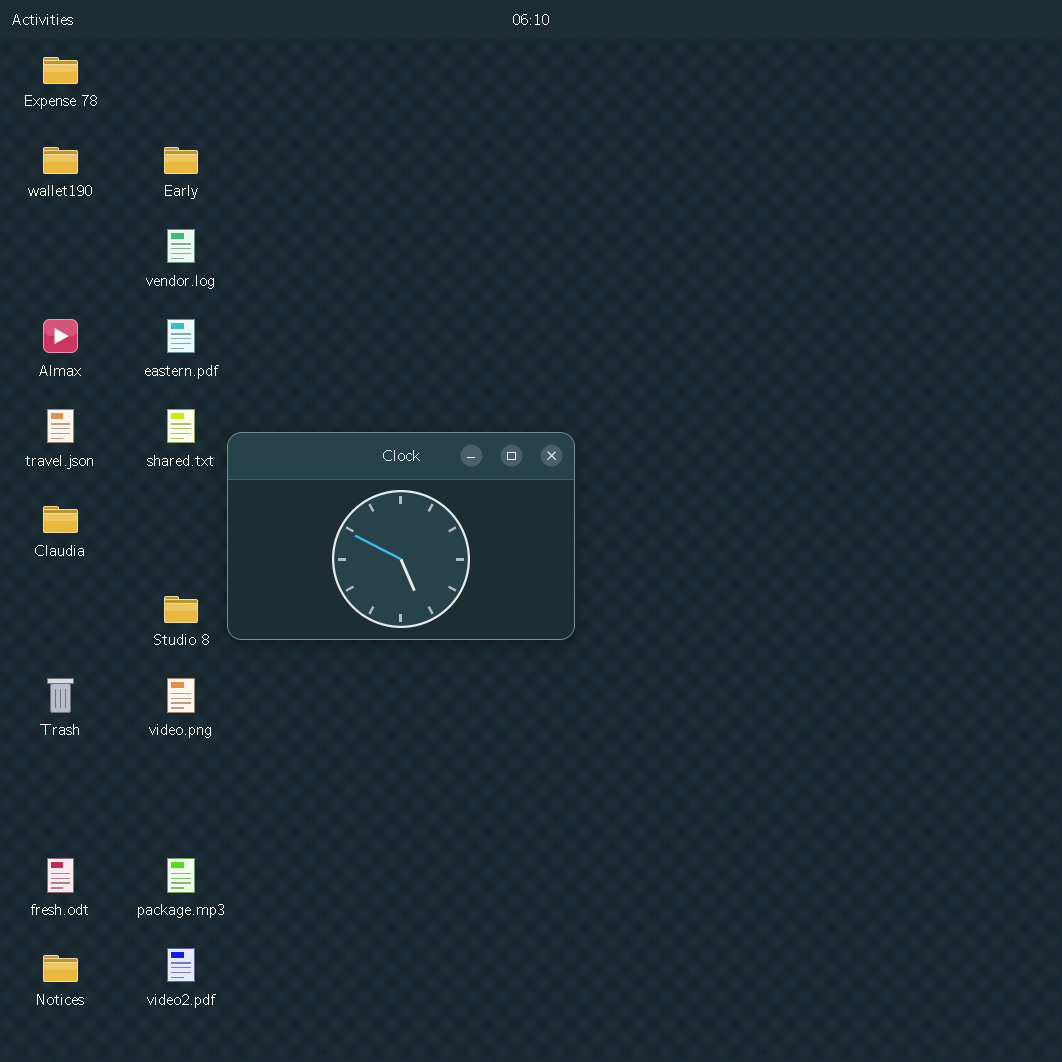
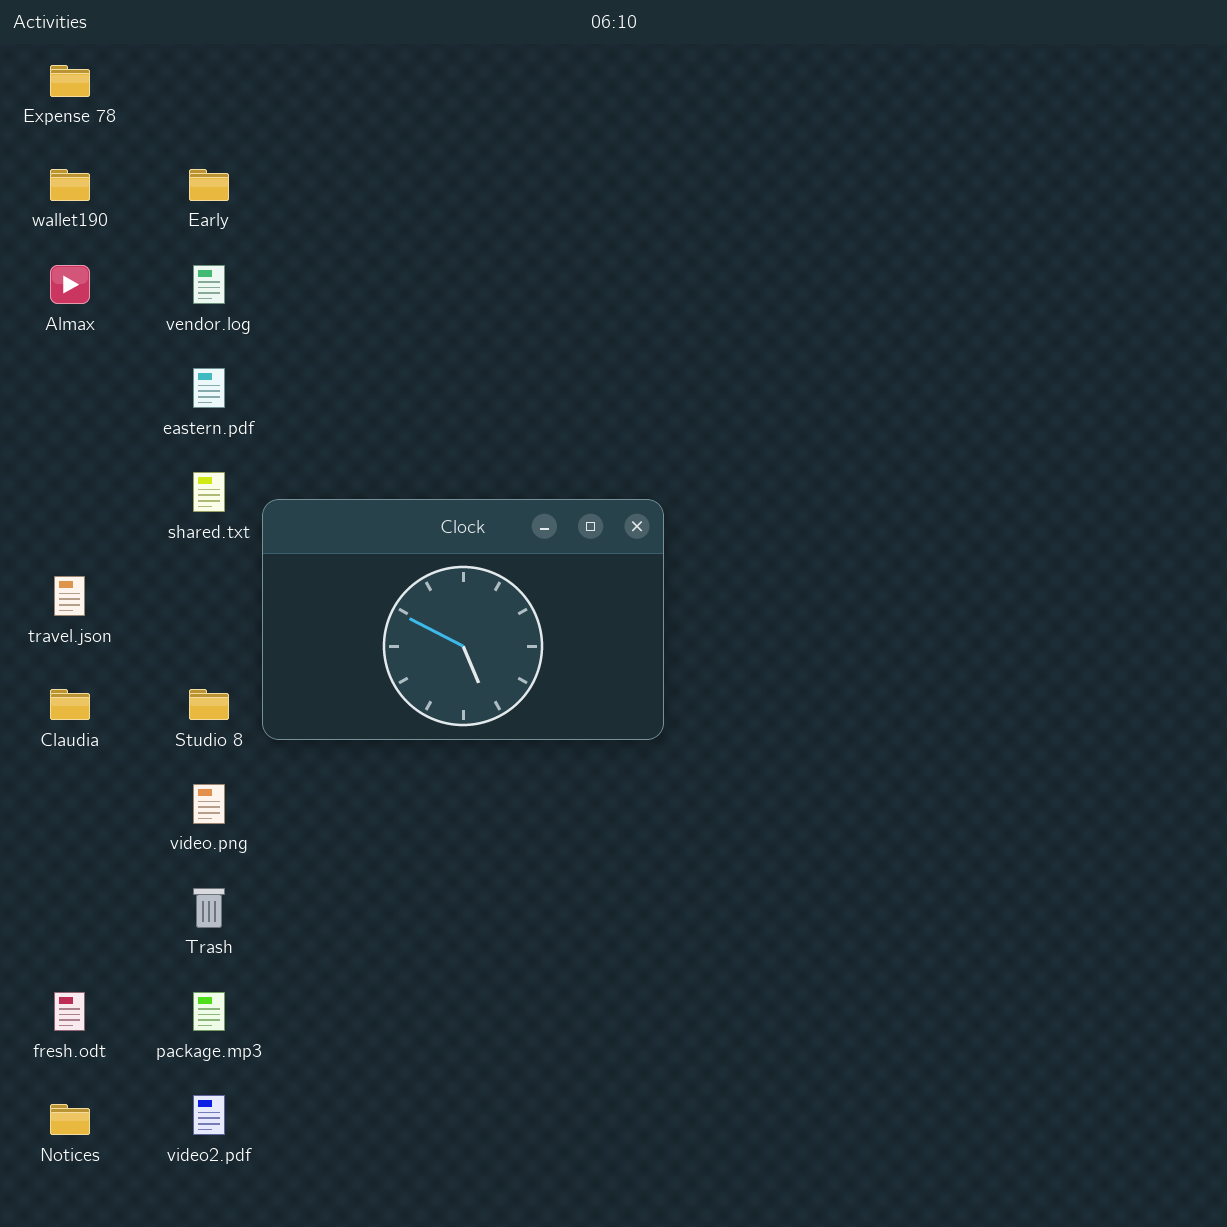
Almax: [43,319,78,353] -> [50,265,90,304], moved
travel.json: [47,409,74,443] -> [54,576,85,616], moved
Claudia: [43,506,78,533] -> [50,689,90,720], moved
Trash: [47,678,74,713] -> [193,888,225,928], moved

